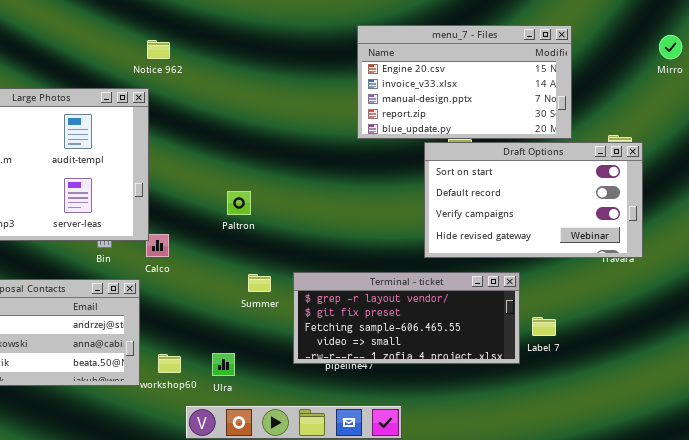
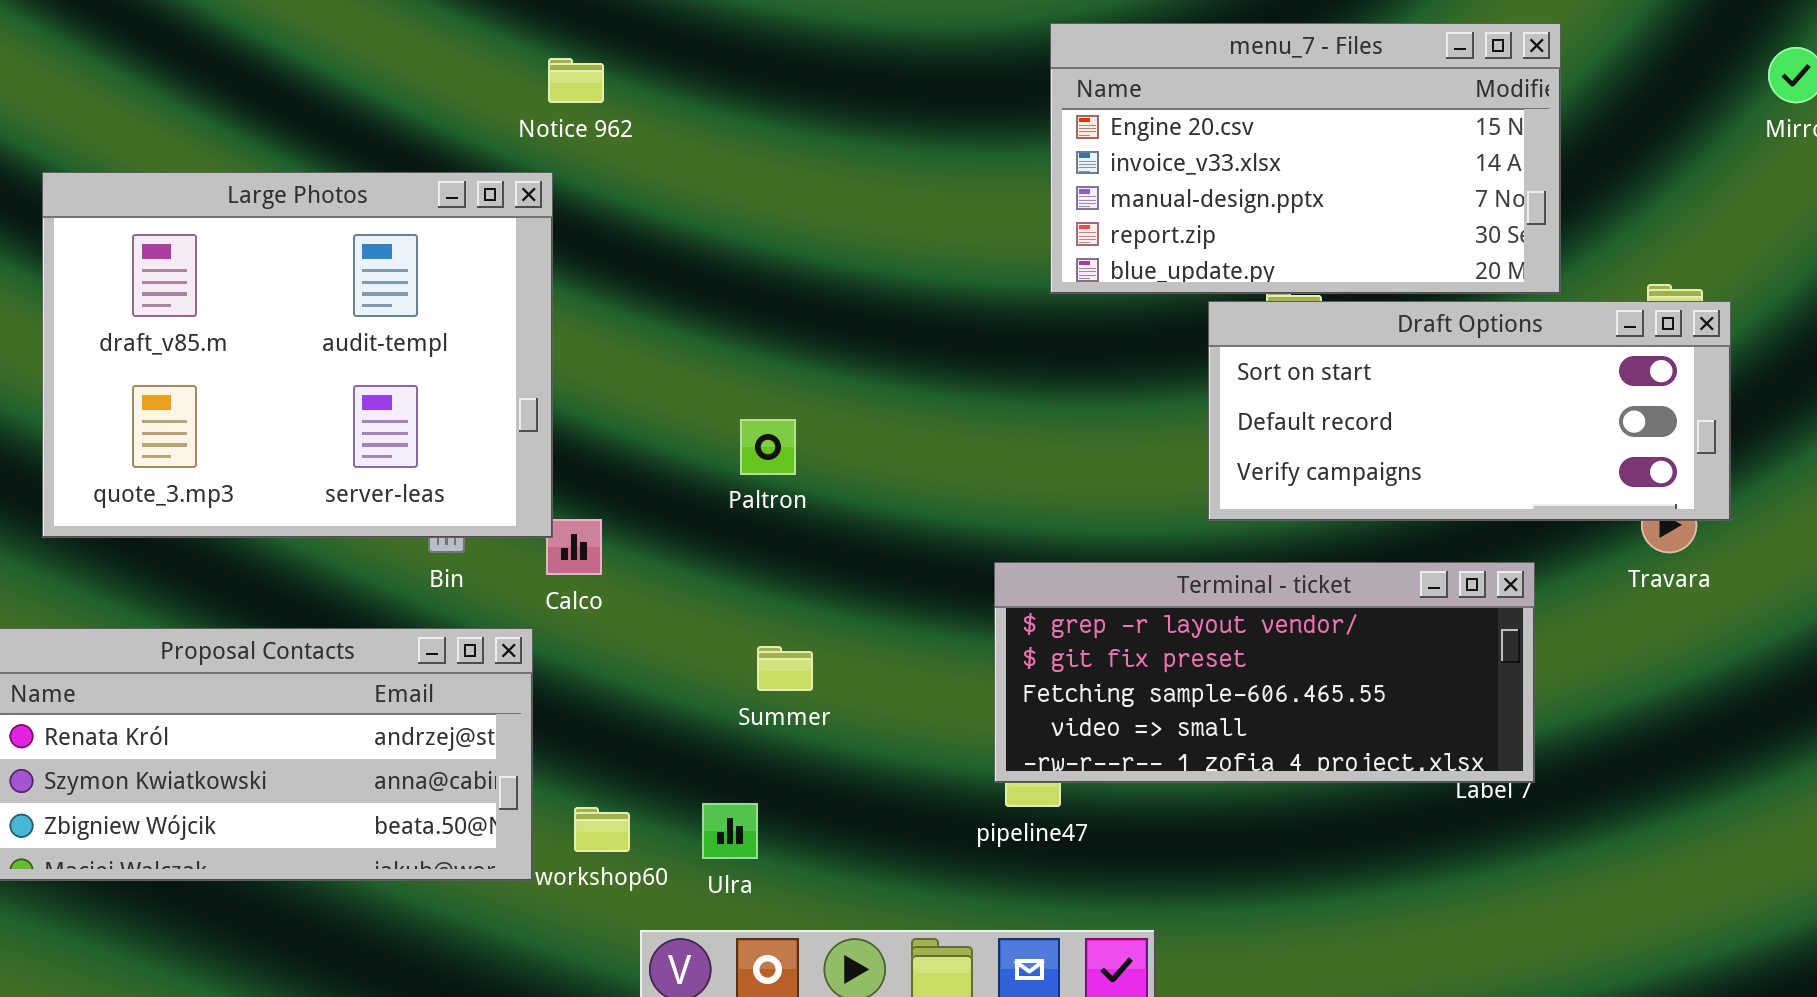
Draft Options: [424,142,643,258] -> [1208,301,1731,521], resized
Terminal - ticket: [293,272,520,364] -> [994,562,1535,783], moved
Summer: [248,274,271,292] -> [757,646,813,691], moved

